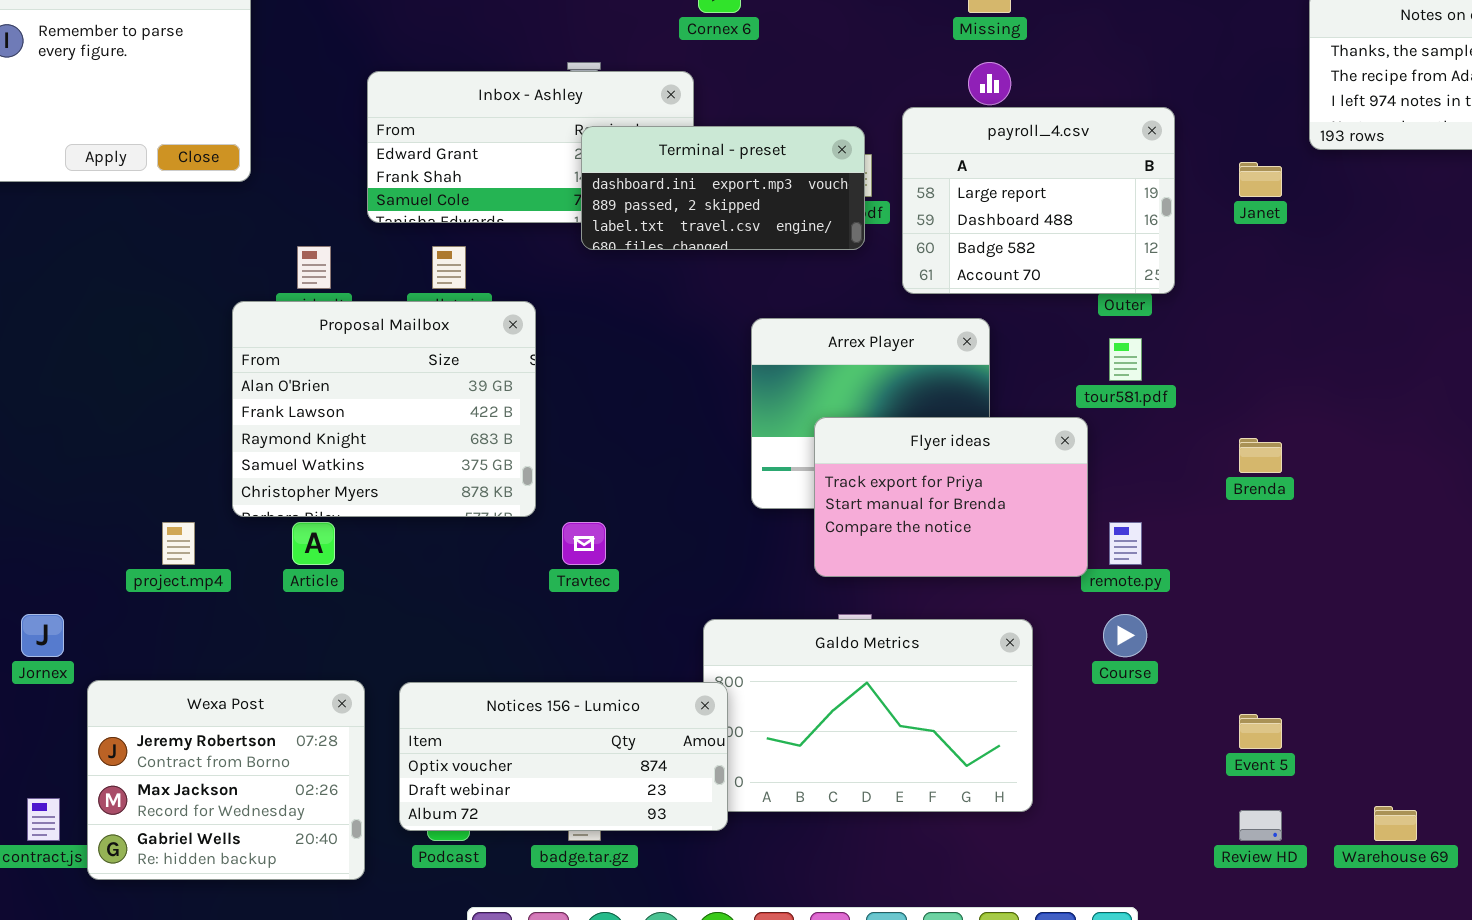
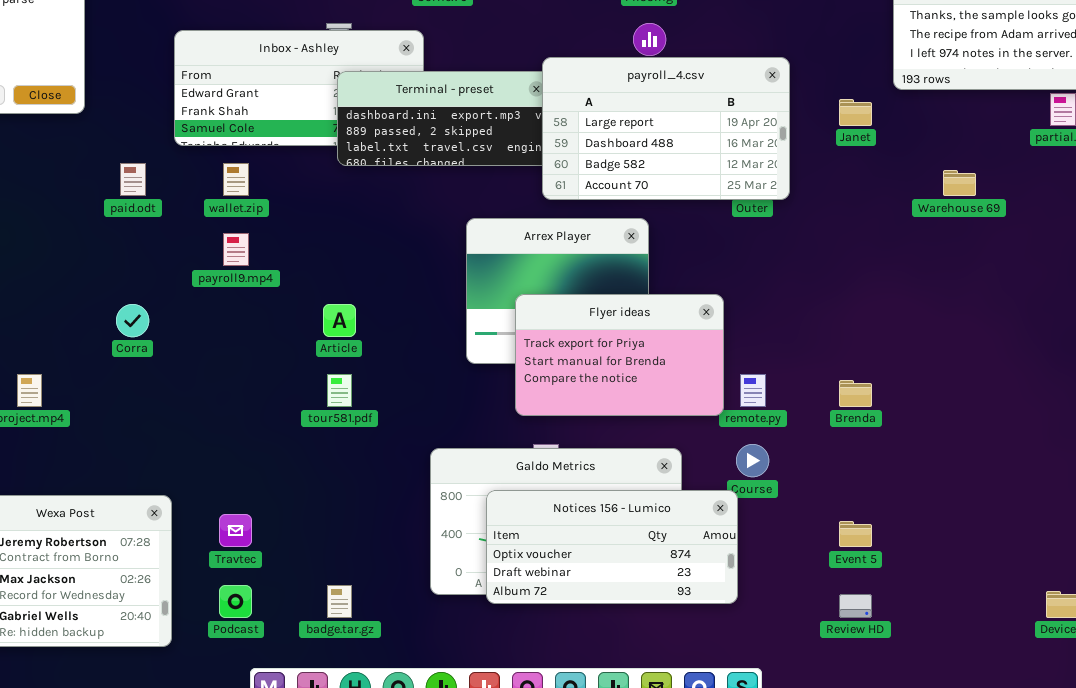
payroll_4.csv: [902,107,1175,294] -> [542,57,790,200], resized
Proposal Mailbox: [232,301,536,517] -> none, closed
tour581.pdf: [1109,338,1142,381] -> [327,374,352,407], moved
Brenda: [1239,438,1282,473] -> [839,380,872,407], moved
Article: [292,522,335,565] -> [323,304,356,337], moved
Travtec: [562,522,606,565] -> [219,514,252,547], moved
Notices 156 - Lumico: [399,682,728,831] -> [486,490,738,604], moved
Warehouse 69: [1374,806,1417,841] -> [943,170,976,196], moved

